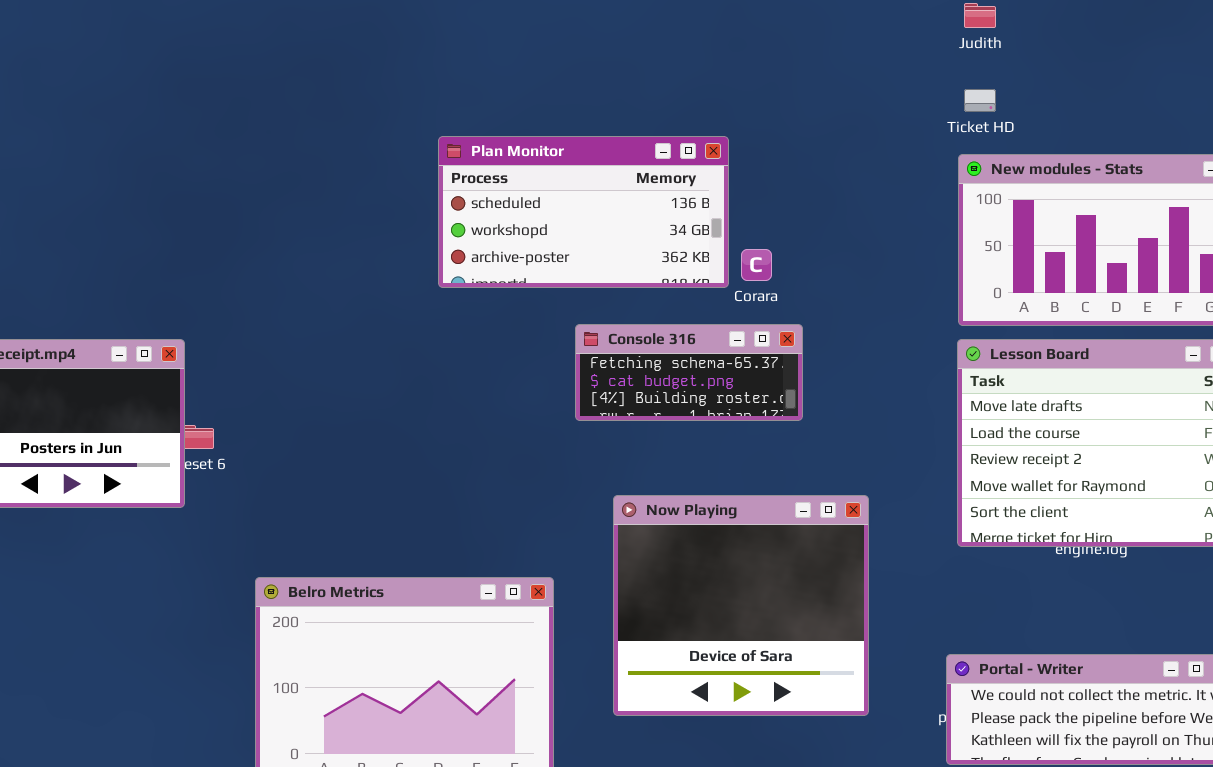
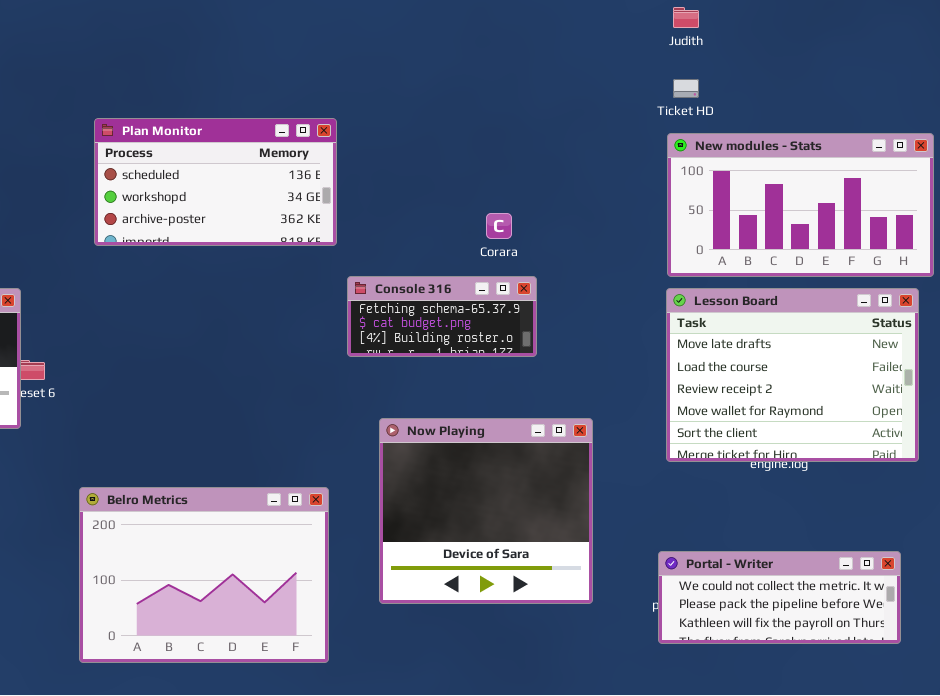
Plan Monitor: [438,136,729,288] -> [94,118,337,246], moved

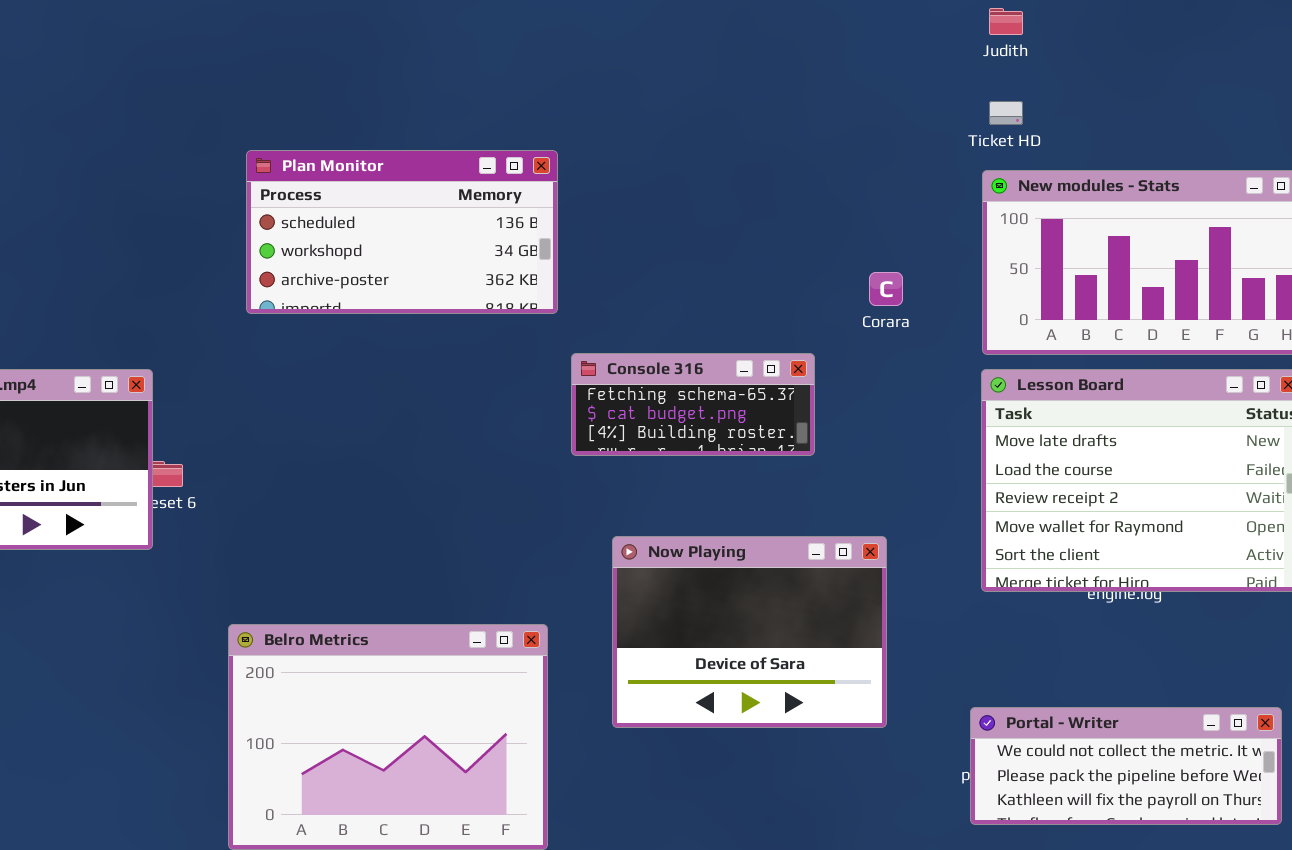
Corara: [486,213,512,239] -> [869,272,903,306], moved
Now Playing: [379,418,593,604] -> [612,536,887,728], resized

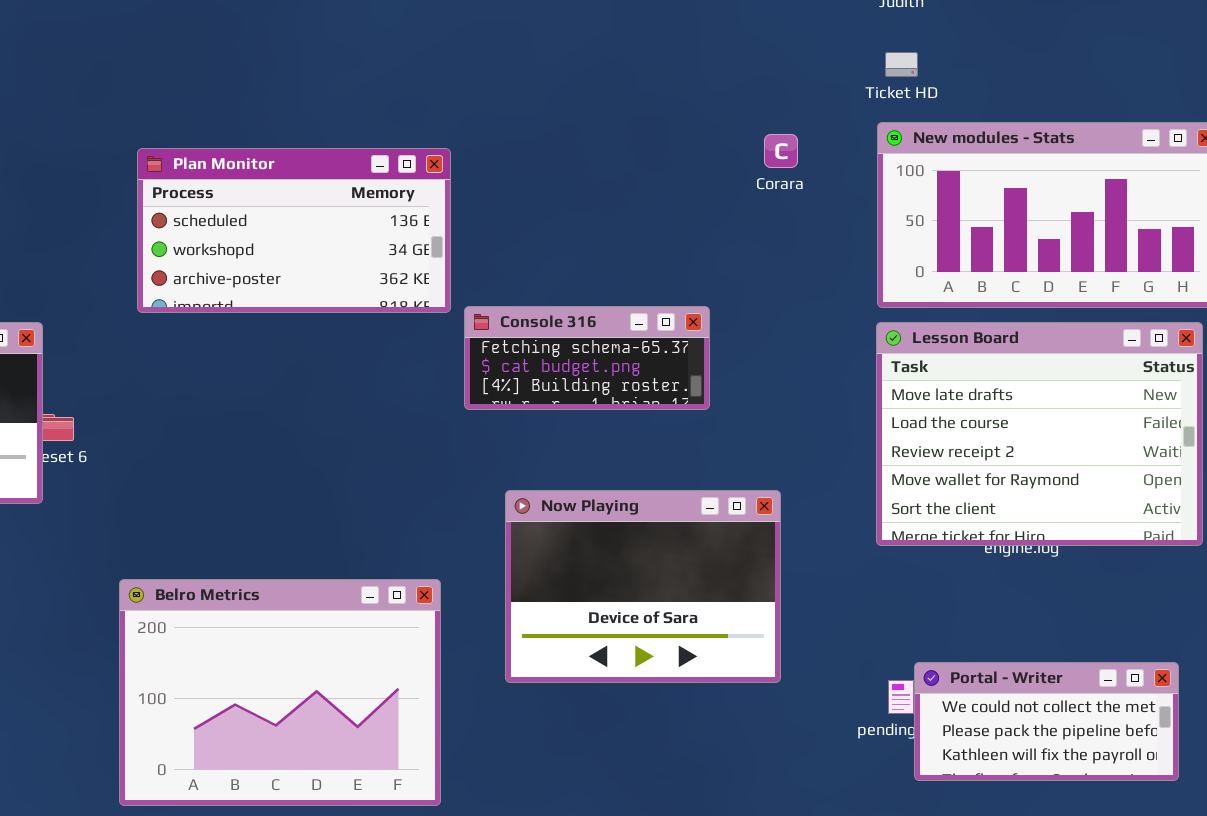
Plan Monitor: [246,150,558,314] -> [137,148,451,313], moved
Corara: [869,272,903,306] -> [764,134,798,168], moved
Portal - Writer: [970,707,1282,825] -> [914,662,1179,781], resized

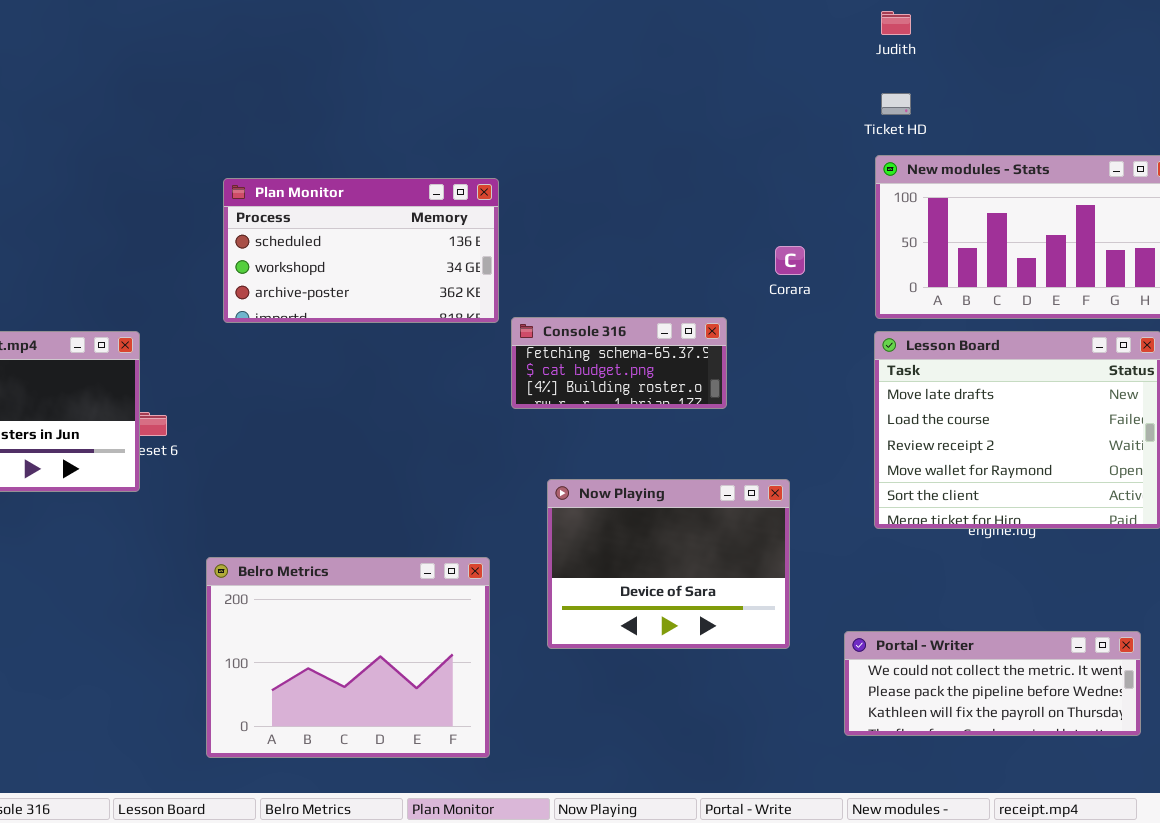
Corara: [764,134,798,168] -> [775,246,805,275], moved
Portal - Writer: [914,662,1179,781] -> [844,631,1141,736], resized

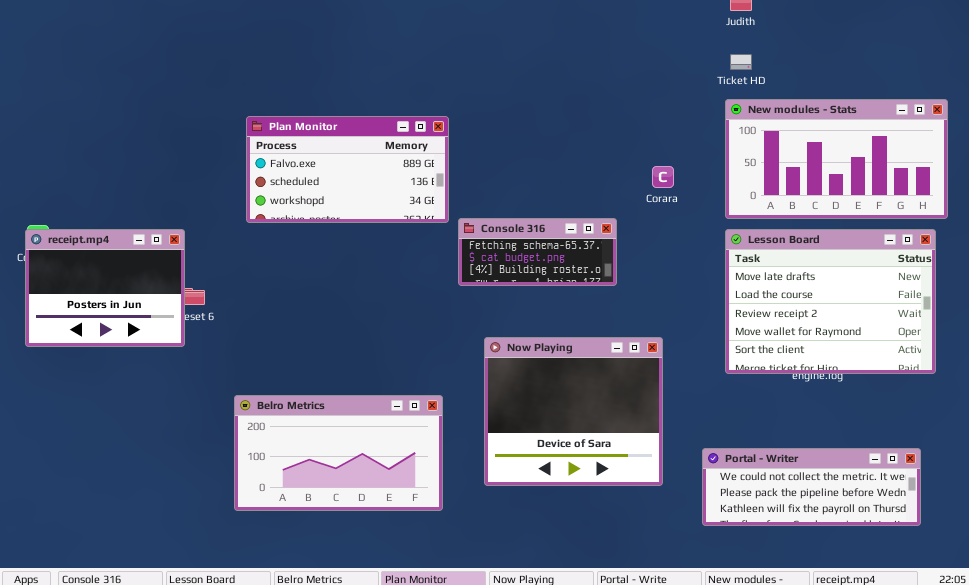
Plan Monitor: [223,178,499,323] -> [246,116,449,223], scrolled up 1 row
Now Playing: [547,479,790,649] -> [484,337,663,486], resized
Belro Metrics: [206,557,490,758] -> [234,395,443,511], resized

